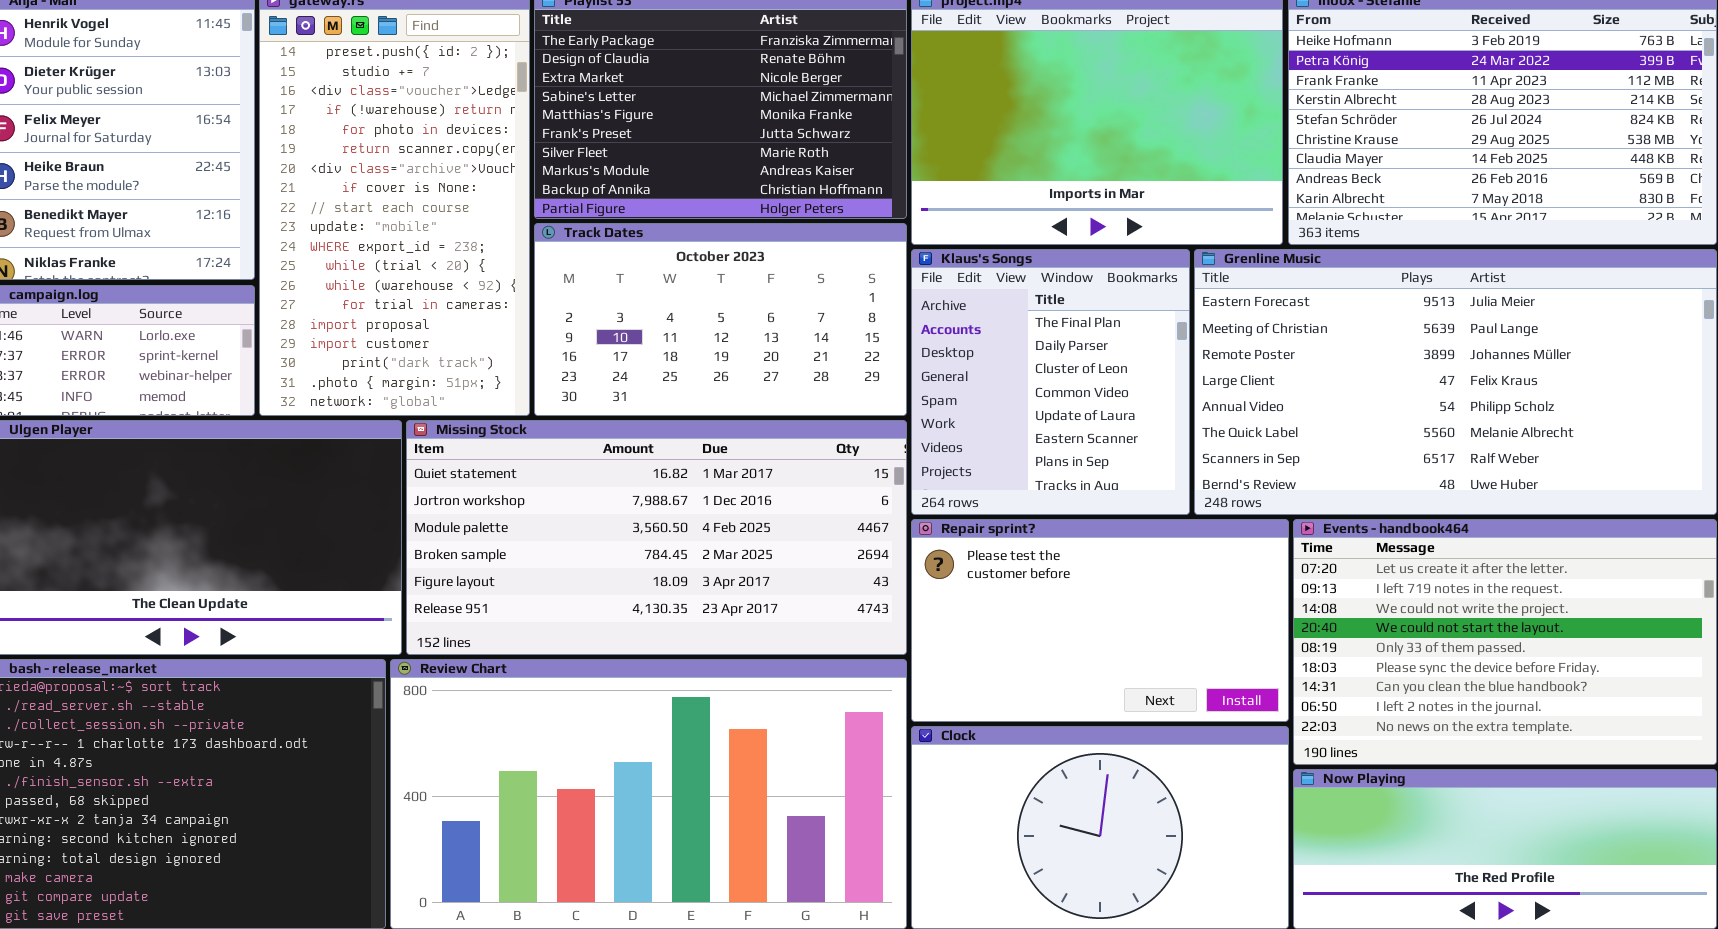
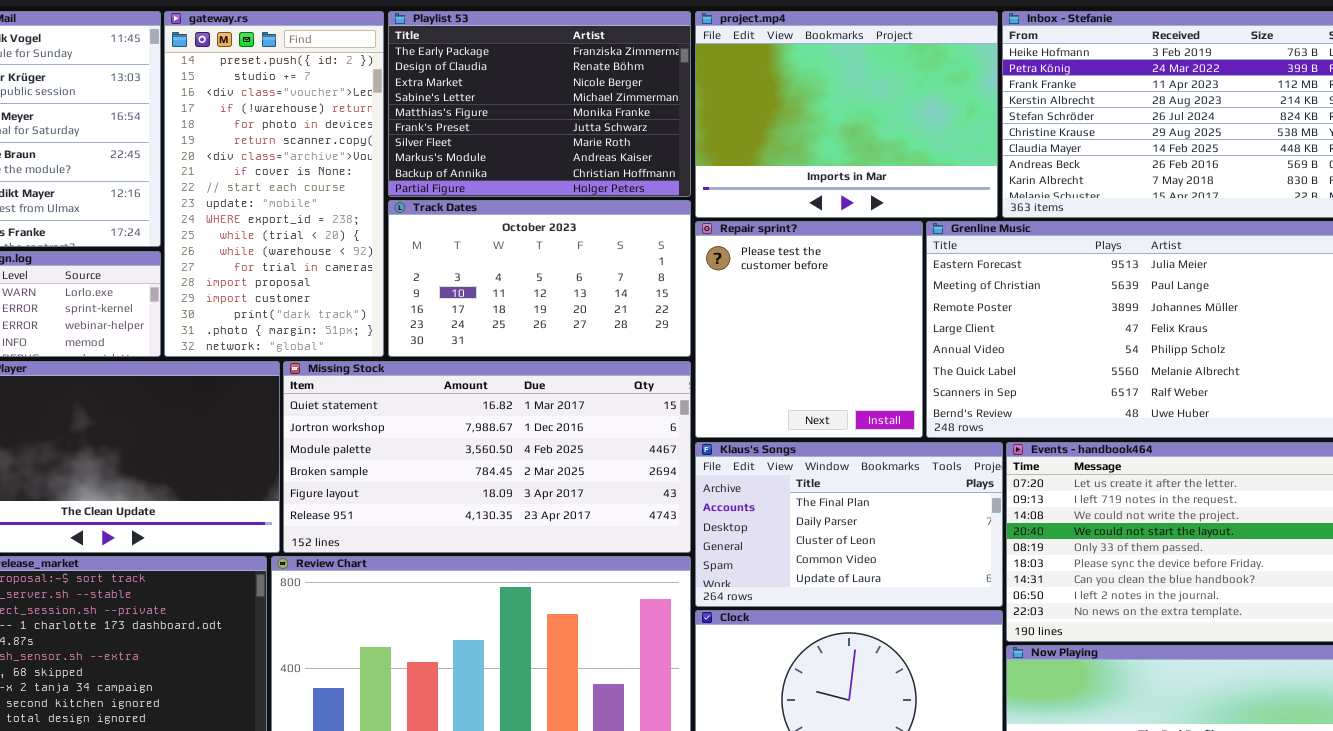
Klaus's Songs: [911,249,1190,515] -> [695,442,1003,607], moved, resized
Repair sprint?: [911,519,1289,722] -> [695,221,923,438], moved, resized

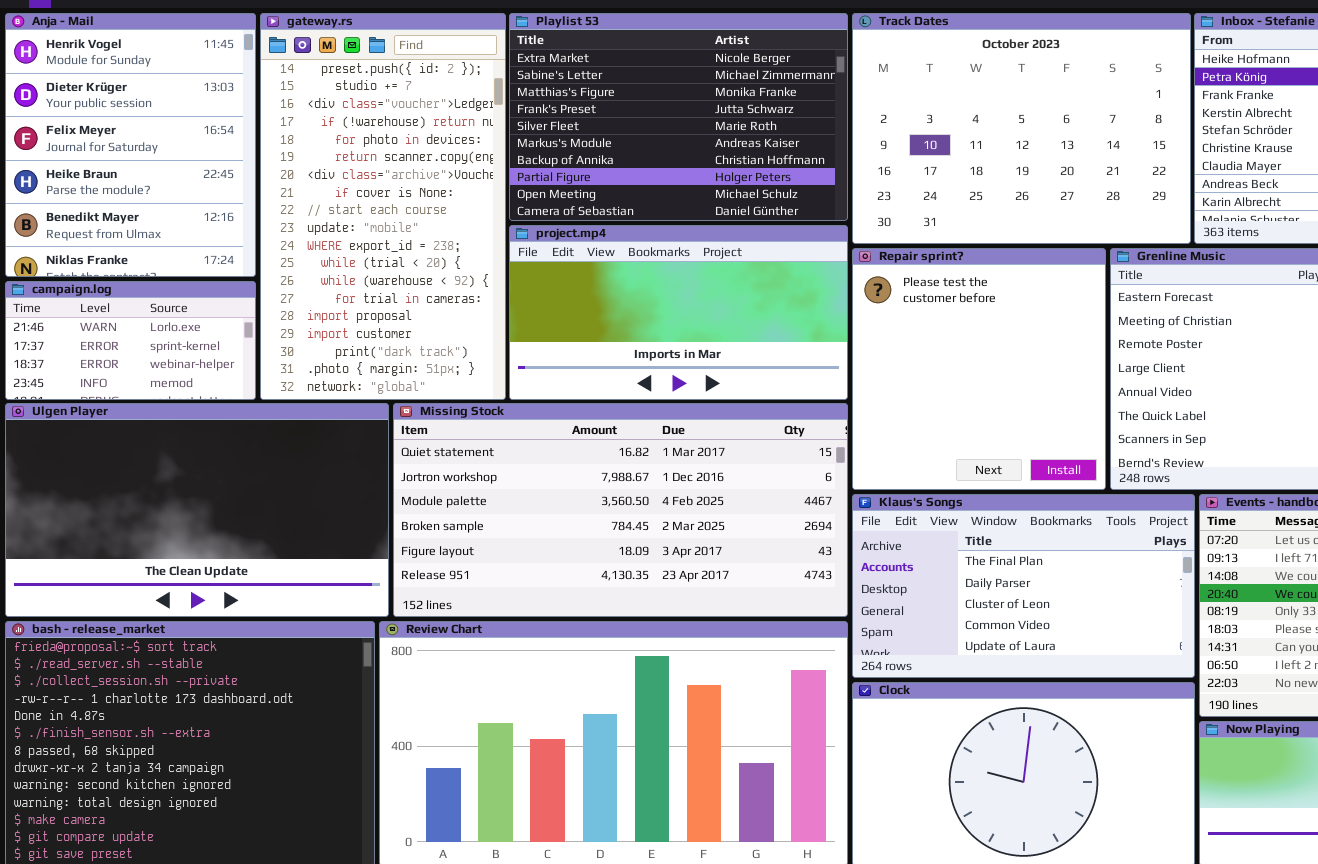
Playlist 53: [388,11,691,197] -> [509,13,848,221], scrolled down 2 rows
project.mp4: [695,11,998,218] -> [509,225,848,400], moved, resized
Track Dates: [388,200,691,357] -> [852,13,1191,244], moved, resized

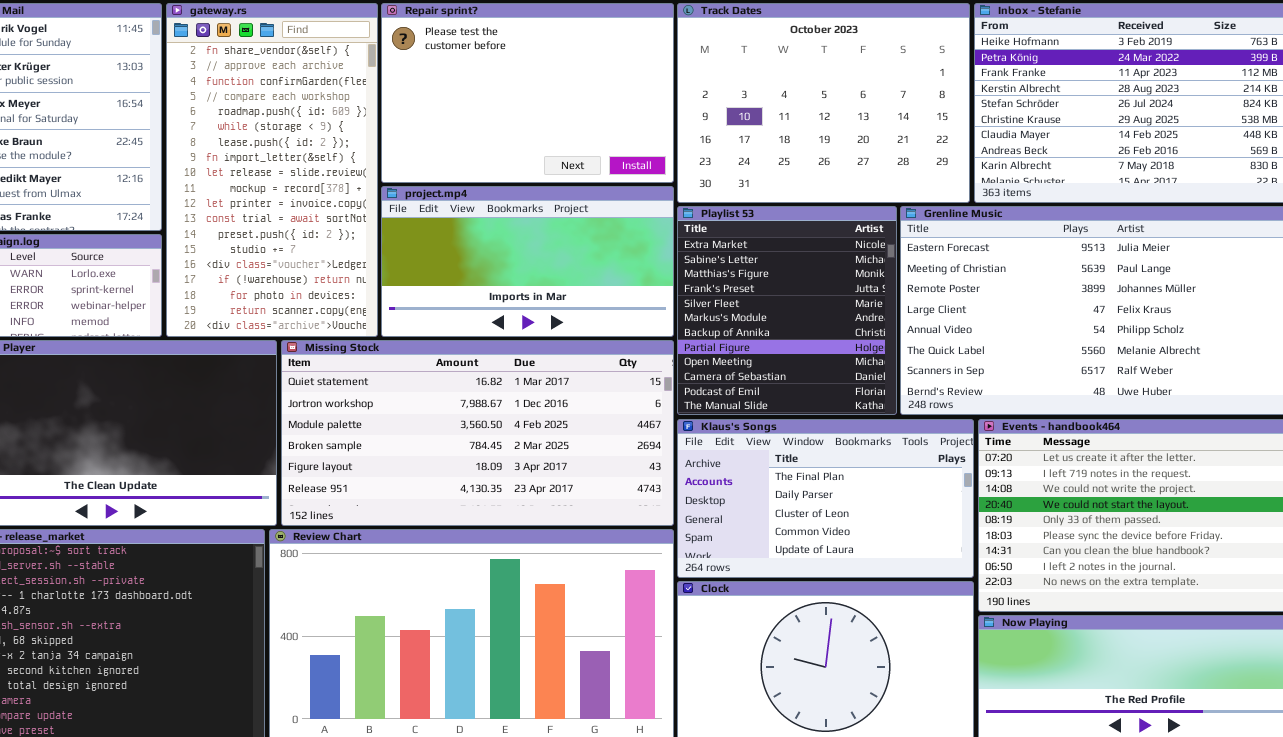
gateway.rs: [260,13,506,400] -> [166,3,378,337], scrolled up 12 rows
Playlist 53: [509,13,848,221] -> [677,206,897,415], moved, resized
Repair sprint?: [852,248,1106,490] -> [381,3,674,183], moved, resized

